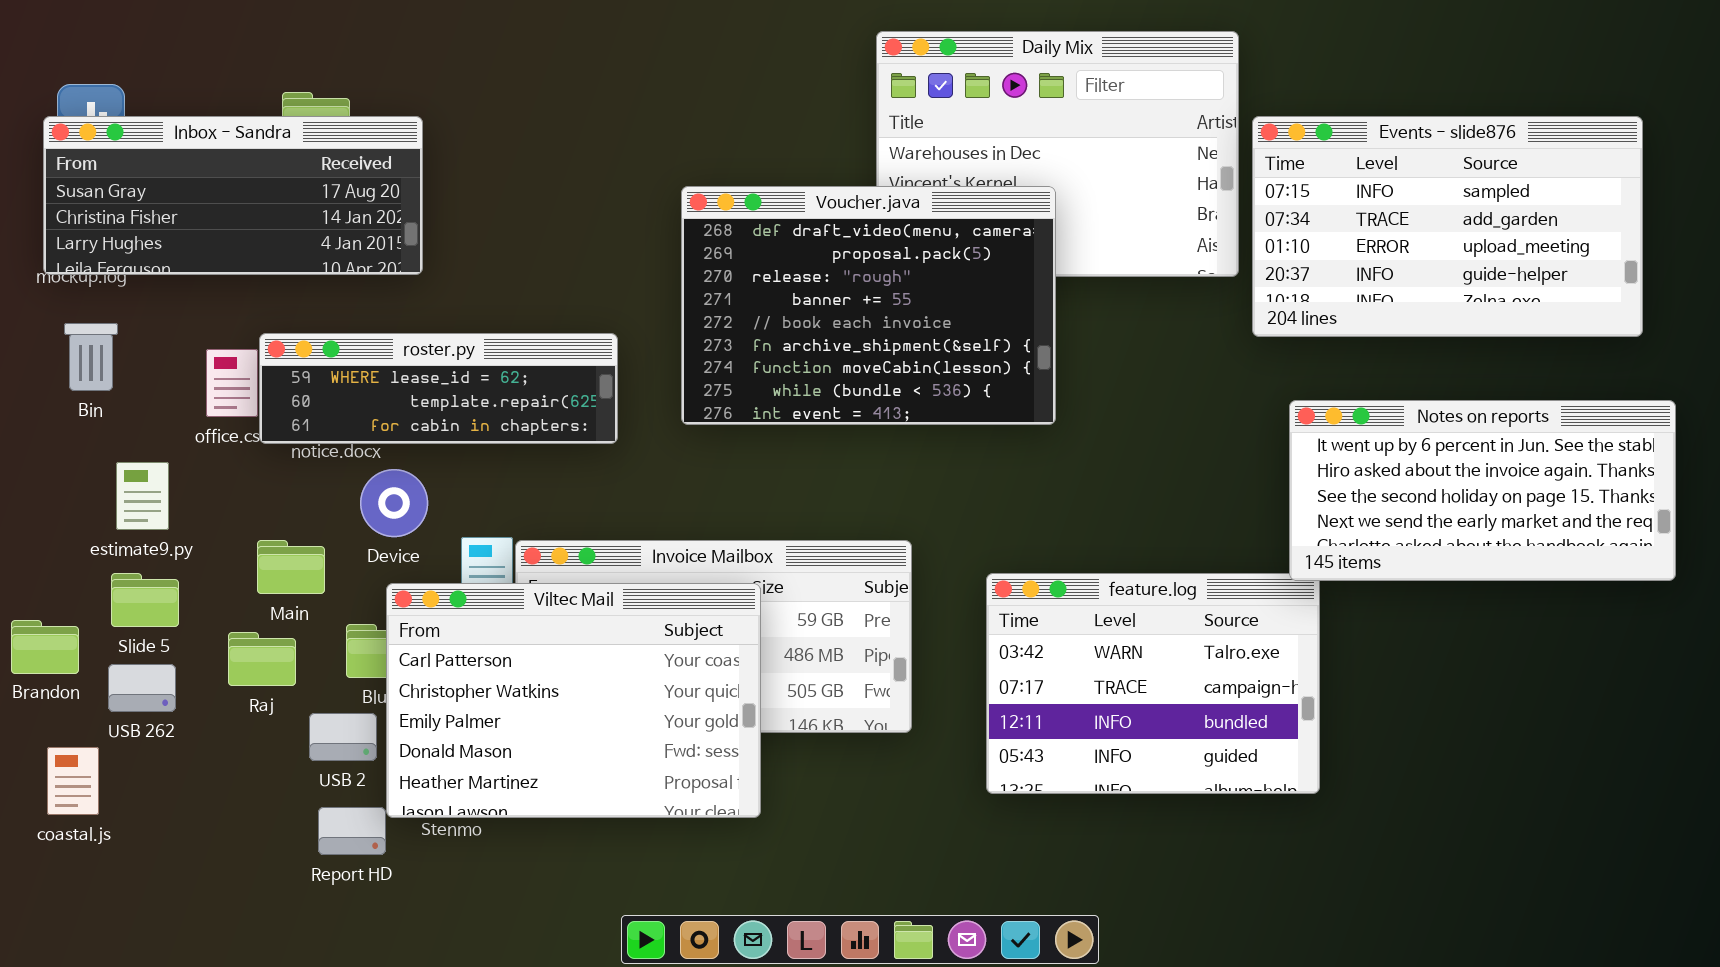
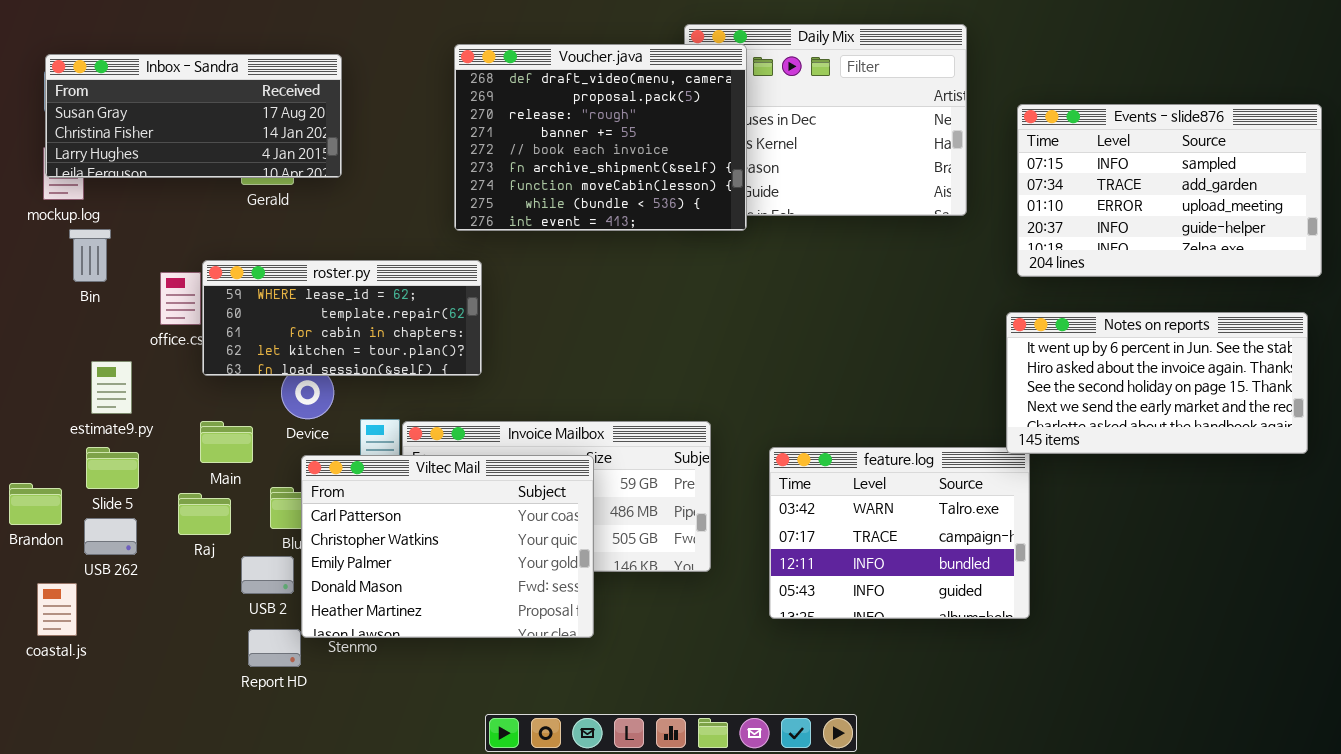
Inbox - Sandra: [43,116,423,275] -> [45,54,342,178], moved
Events - slide876: [1252,116,1643,337] -> [1017,104,1322,277], moved
Voucher.java: [681,186,1056,425] -> [454,44,747,231], moved
Bin: [64,323,118,391] -> [69,229,111,282], moved
roster.py: [259,333,618,444] -> [202,260,482,376], resized

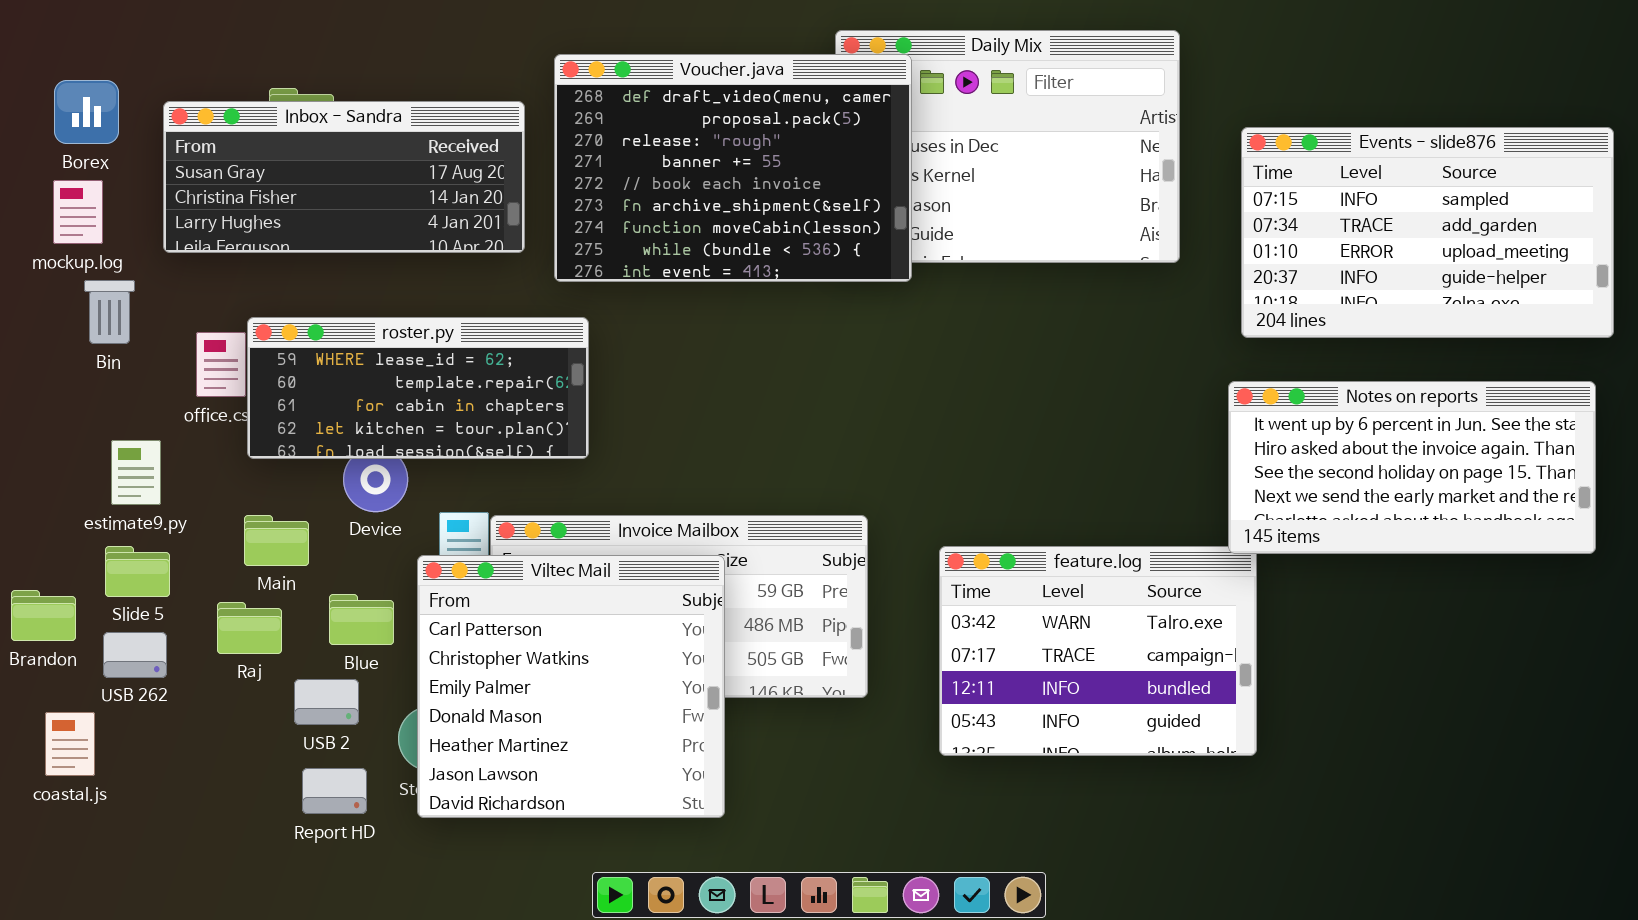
Inbox - Sandra: [45,54,342,178] -> [163,101,525,253], moved
Viltec Mail: [301,455,594,638] -> [417,555,725,818], resized

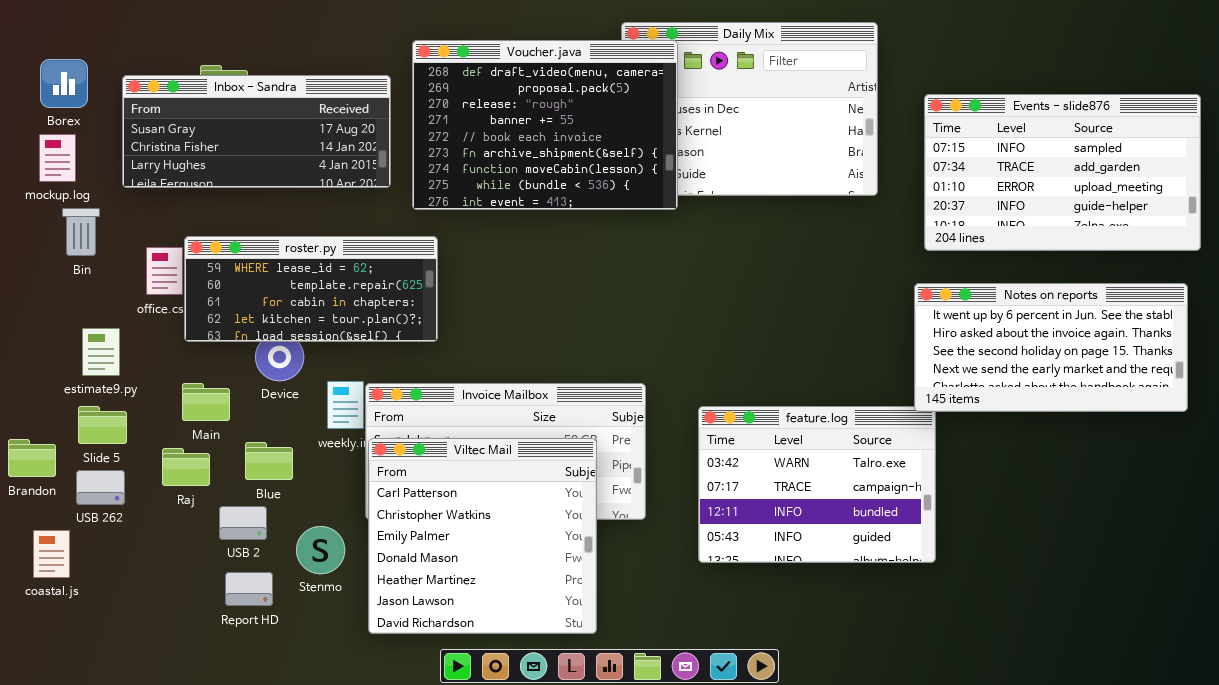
Viltec Mail: [417,555,725,818] -> [368,438,597,634], moved

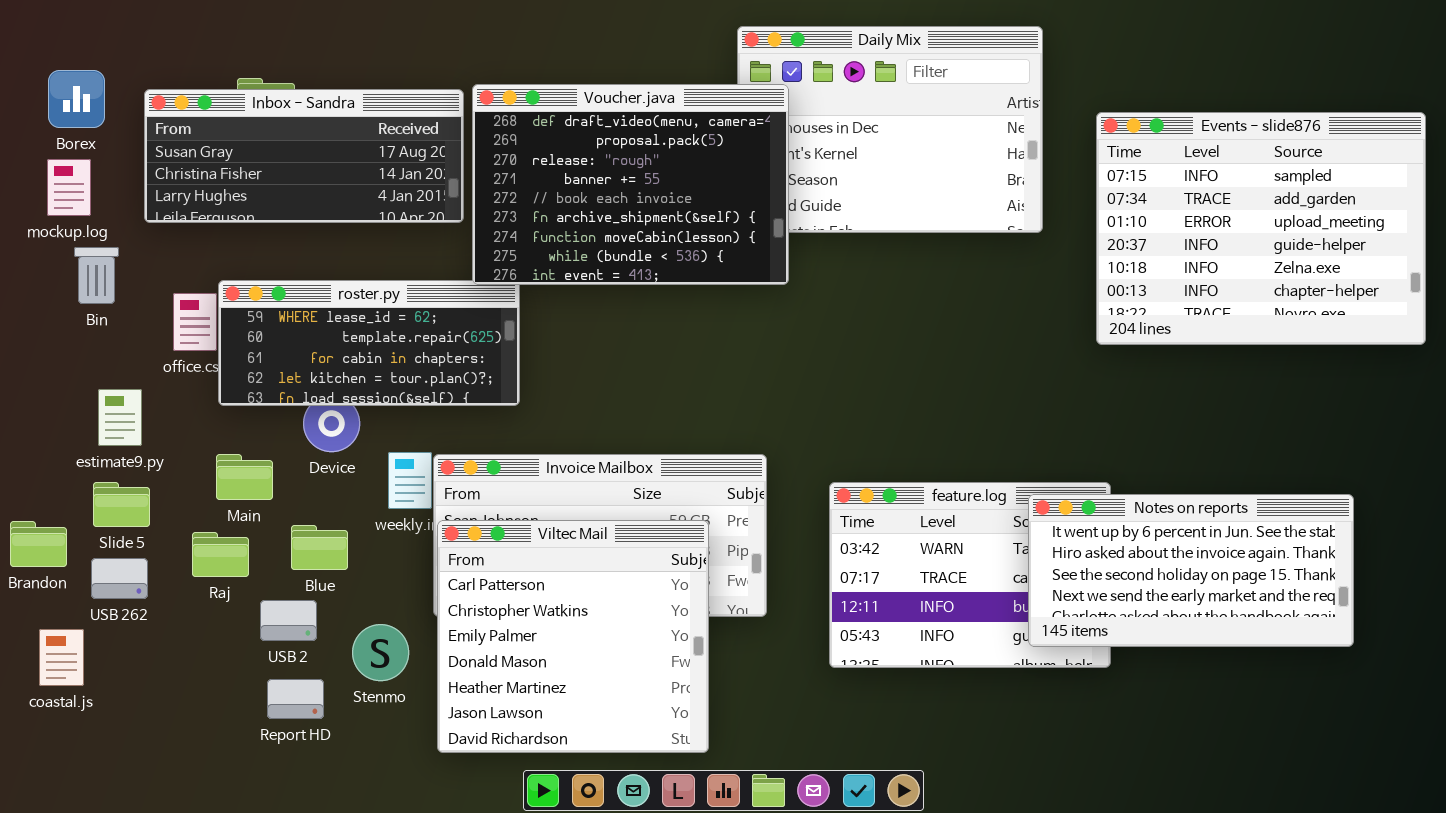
Voucher.java: [412,40,678,210] -> [472,84,789,285], moved
Events - slide876: [924,94,1201,251] -> [1096,112,1426,345], resized
Notes on reports: [914,283,1188,412] -> [1028,494,1354,647], moved

